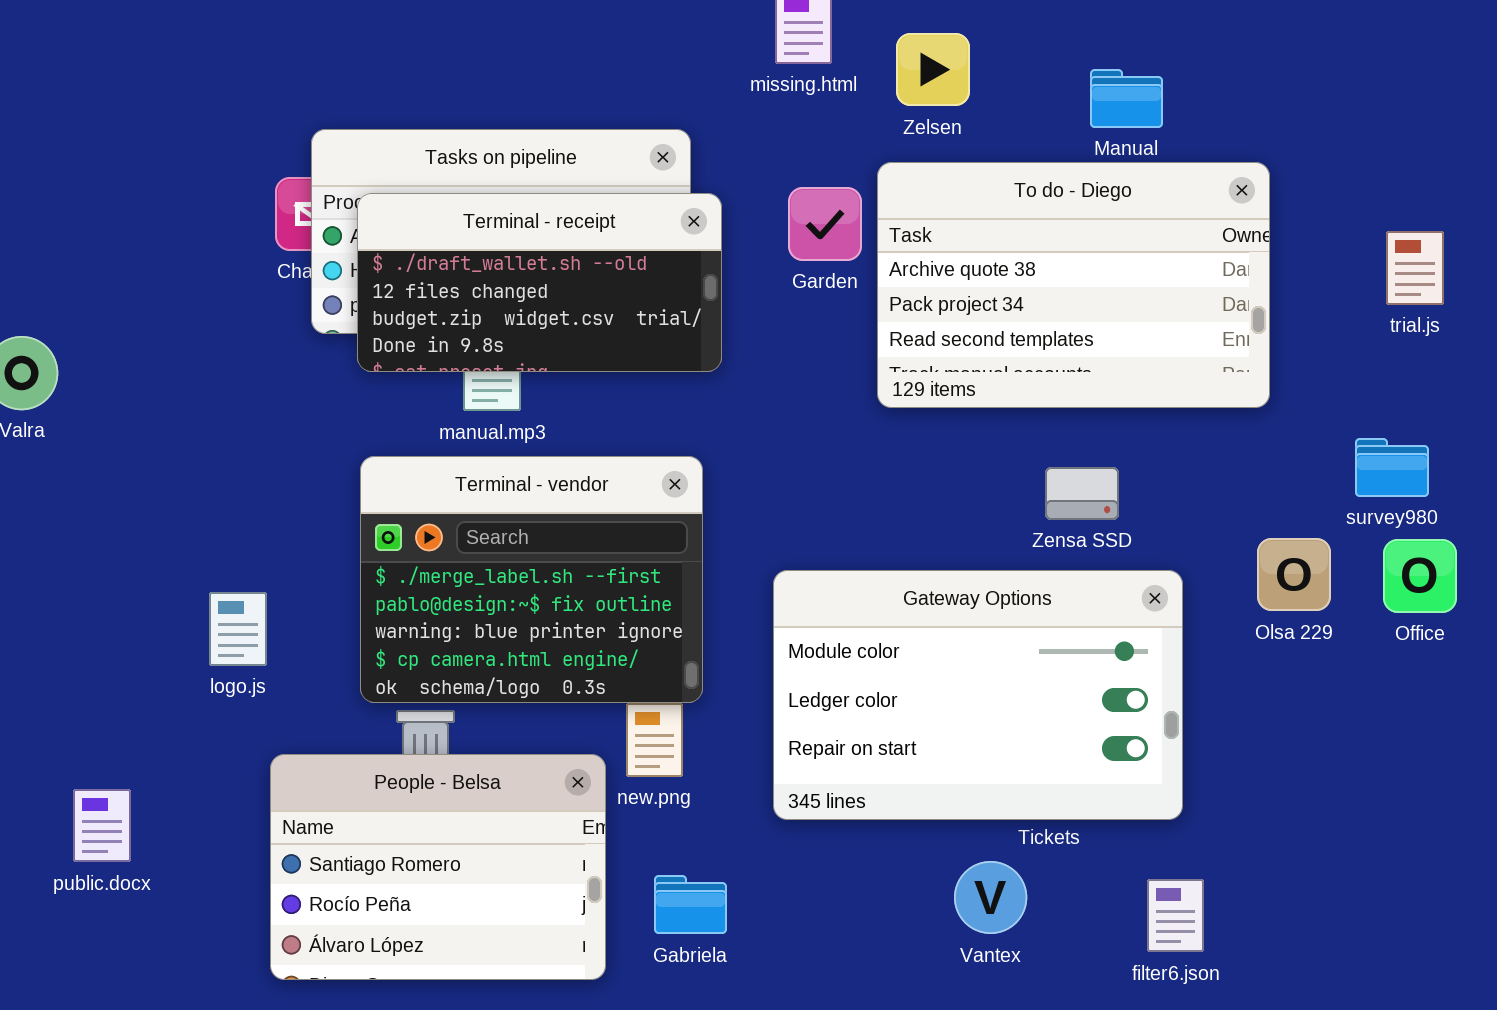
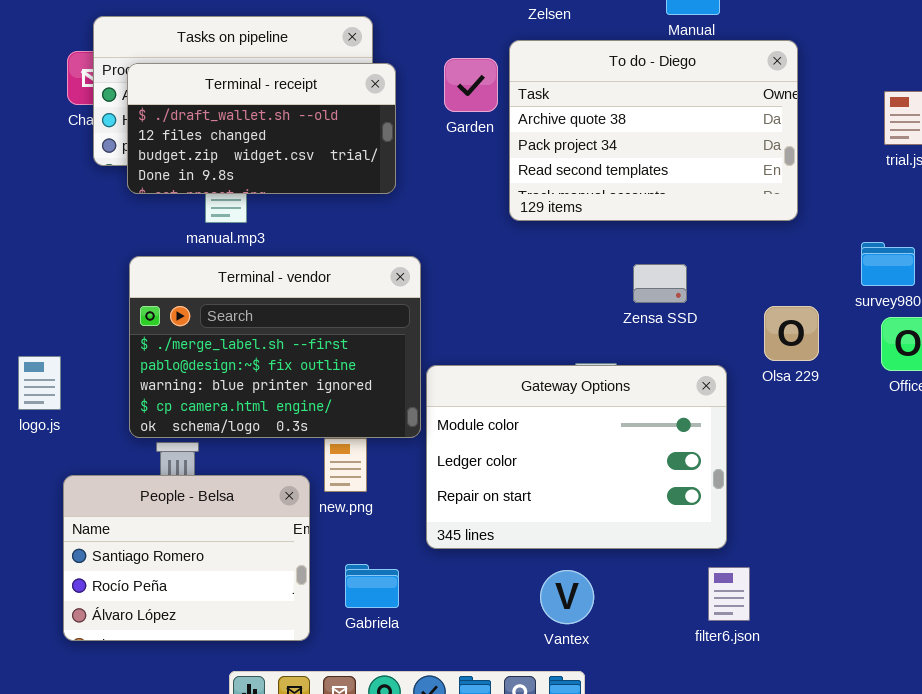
Terminal - vendor: [360,456,703,703] -> [129,256,421,438], resized
Olsa 229: [1257,538,1331,611] -> [764,306,819,361], moved
Gateway Options: [773,570,1183,820] -> [426,365,727,549], moved
Vantex: [954,861,1027,934] -> [540,570,594,624], moved

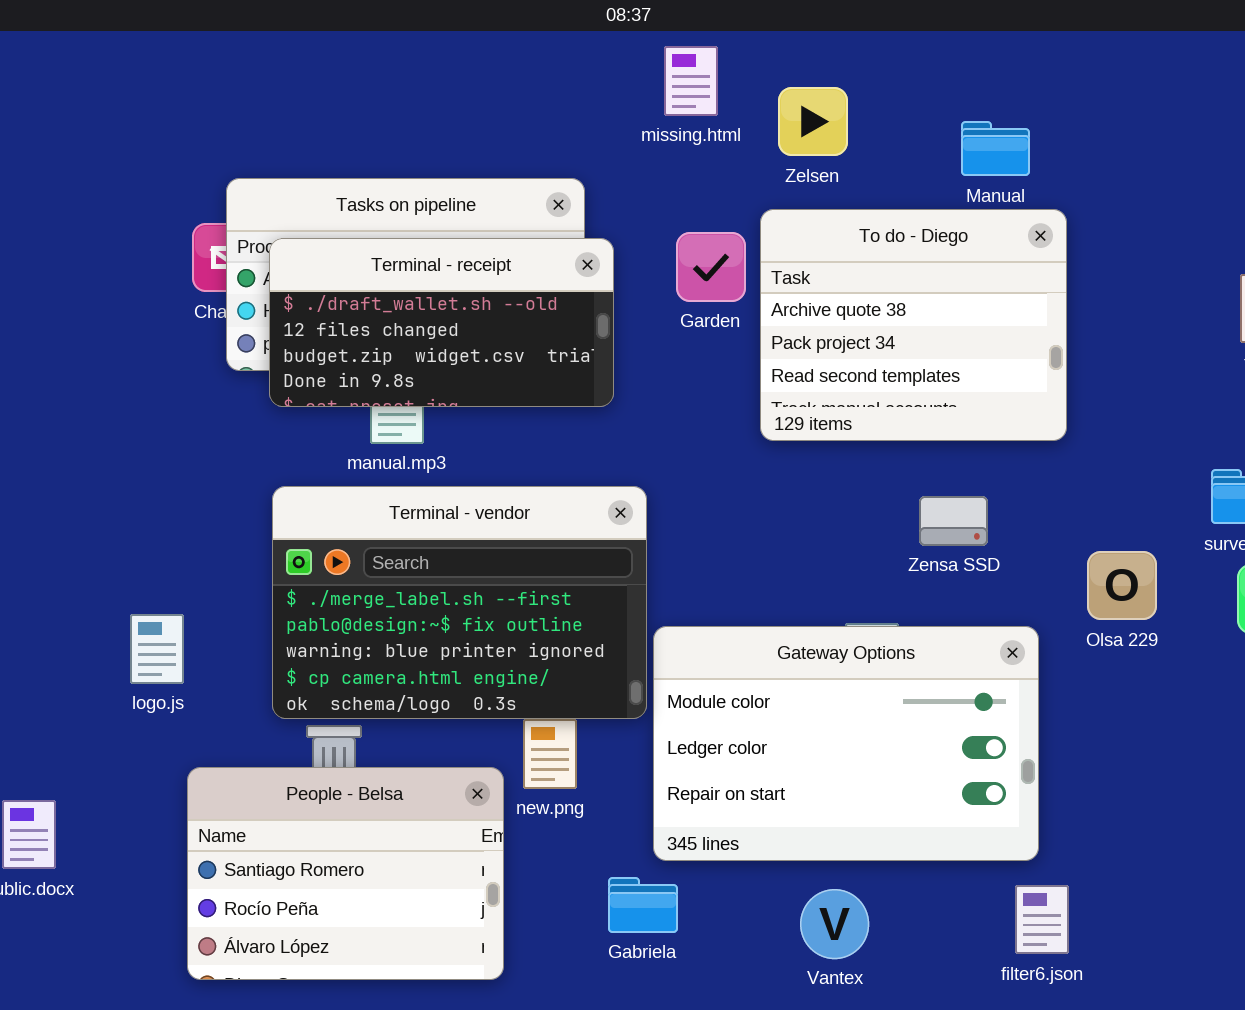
To do - Diego: [509,40,798,221] -> [760,209,1067,441], resized
Gabriela: [345,564,399,608] -> [608,877,678,933], moved

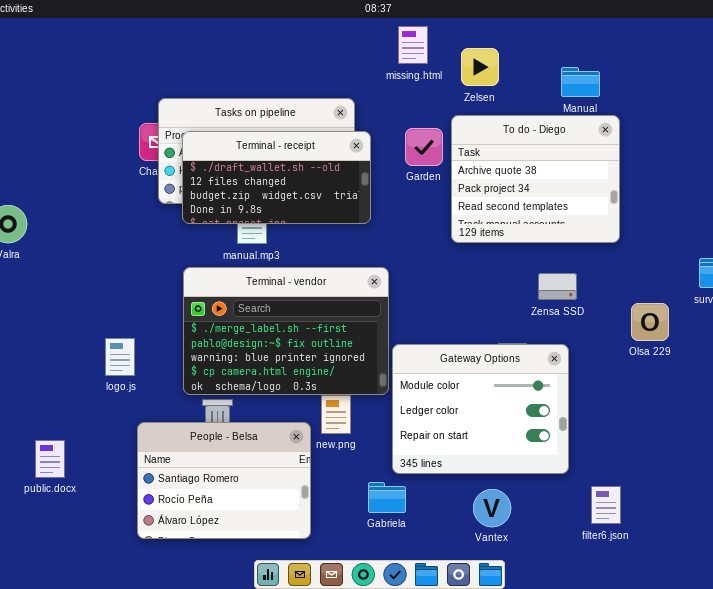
Gateway Options: [653,626,1039,861] -> [392,344,569,474], resized

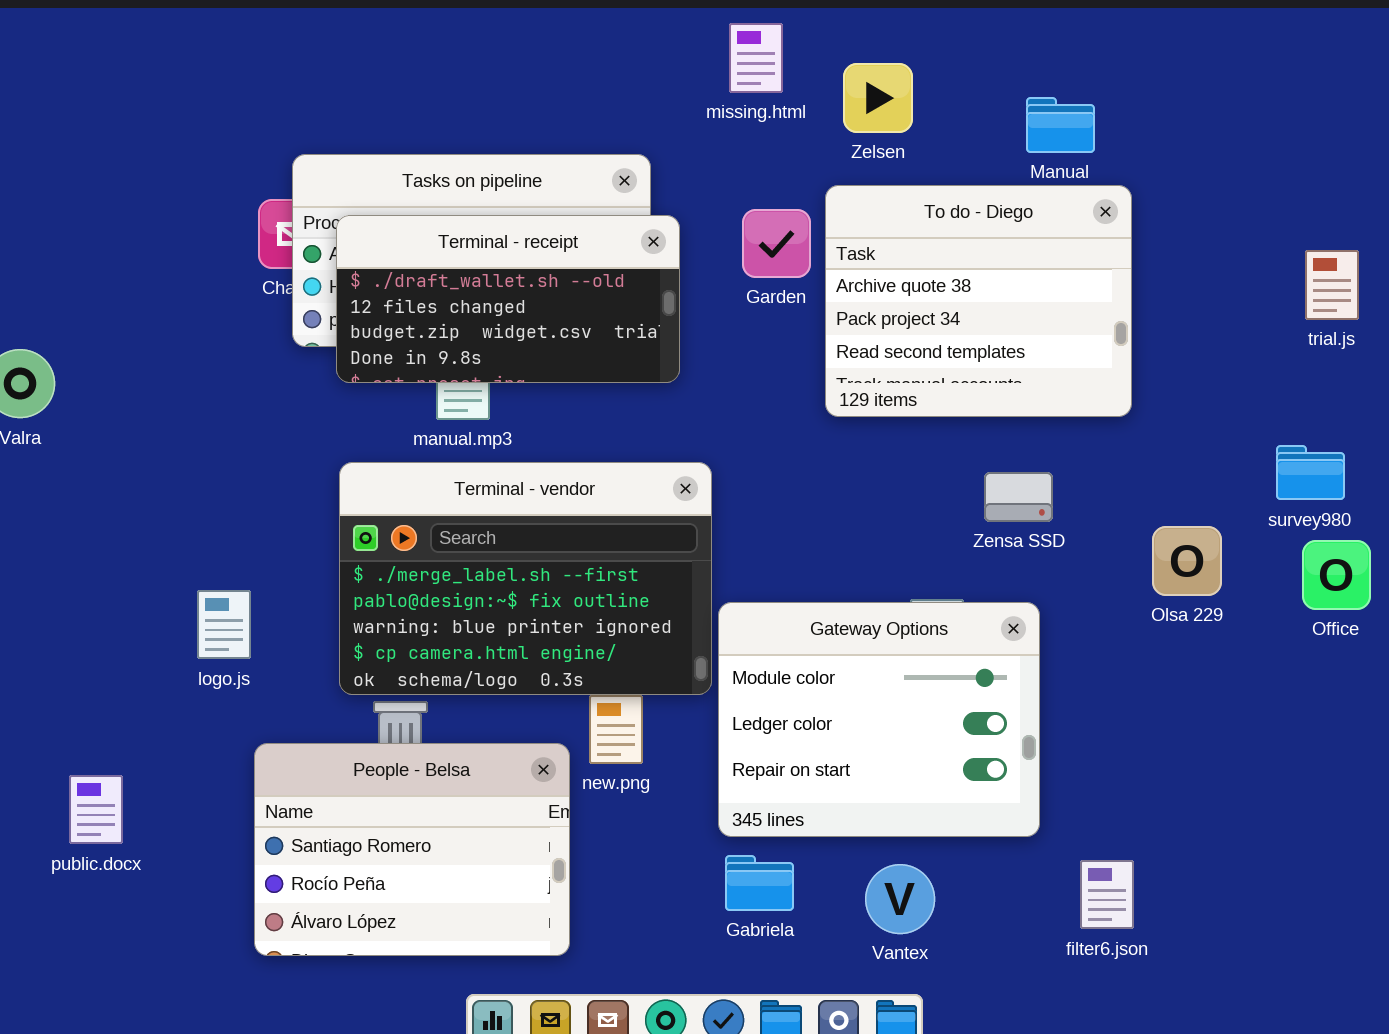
Gabriela: [368,482,406,513] -> [725,855,794,911], moved

